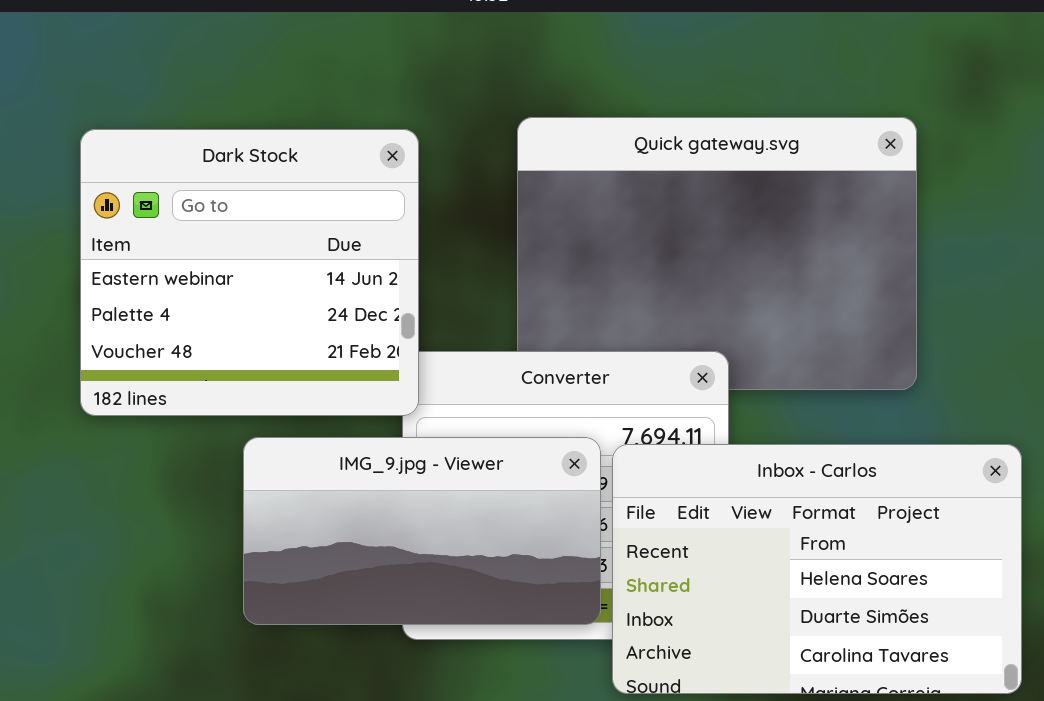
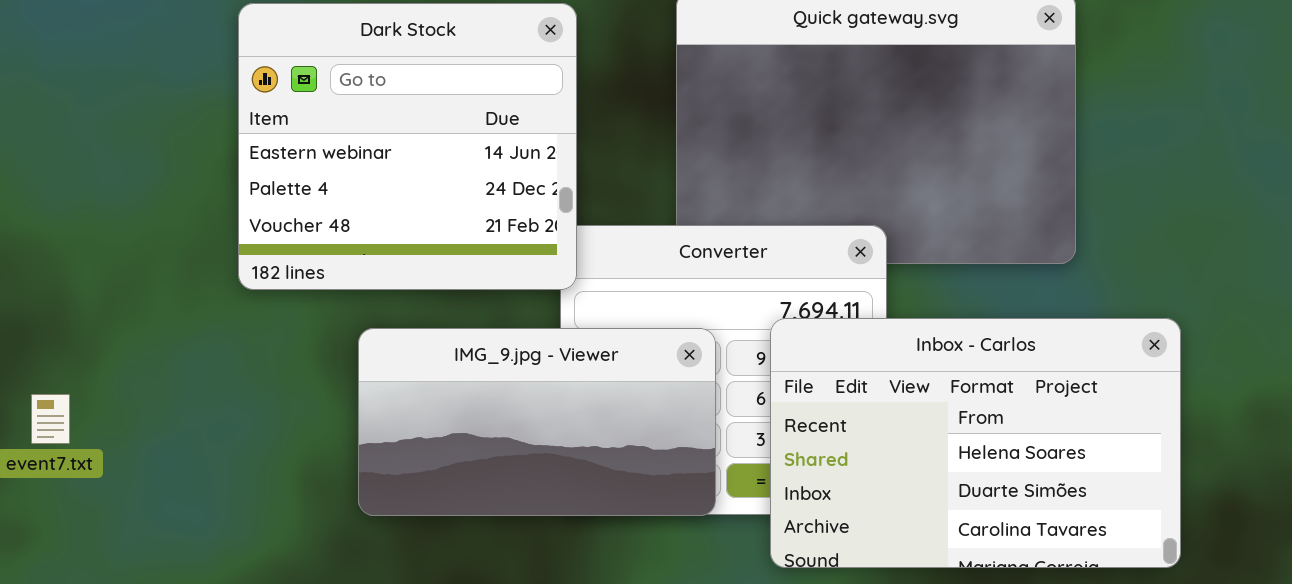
IMG_9.jpg - Viewer: [243,437,601,625] -> [358,328,716,516], moved

